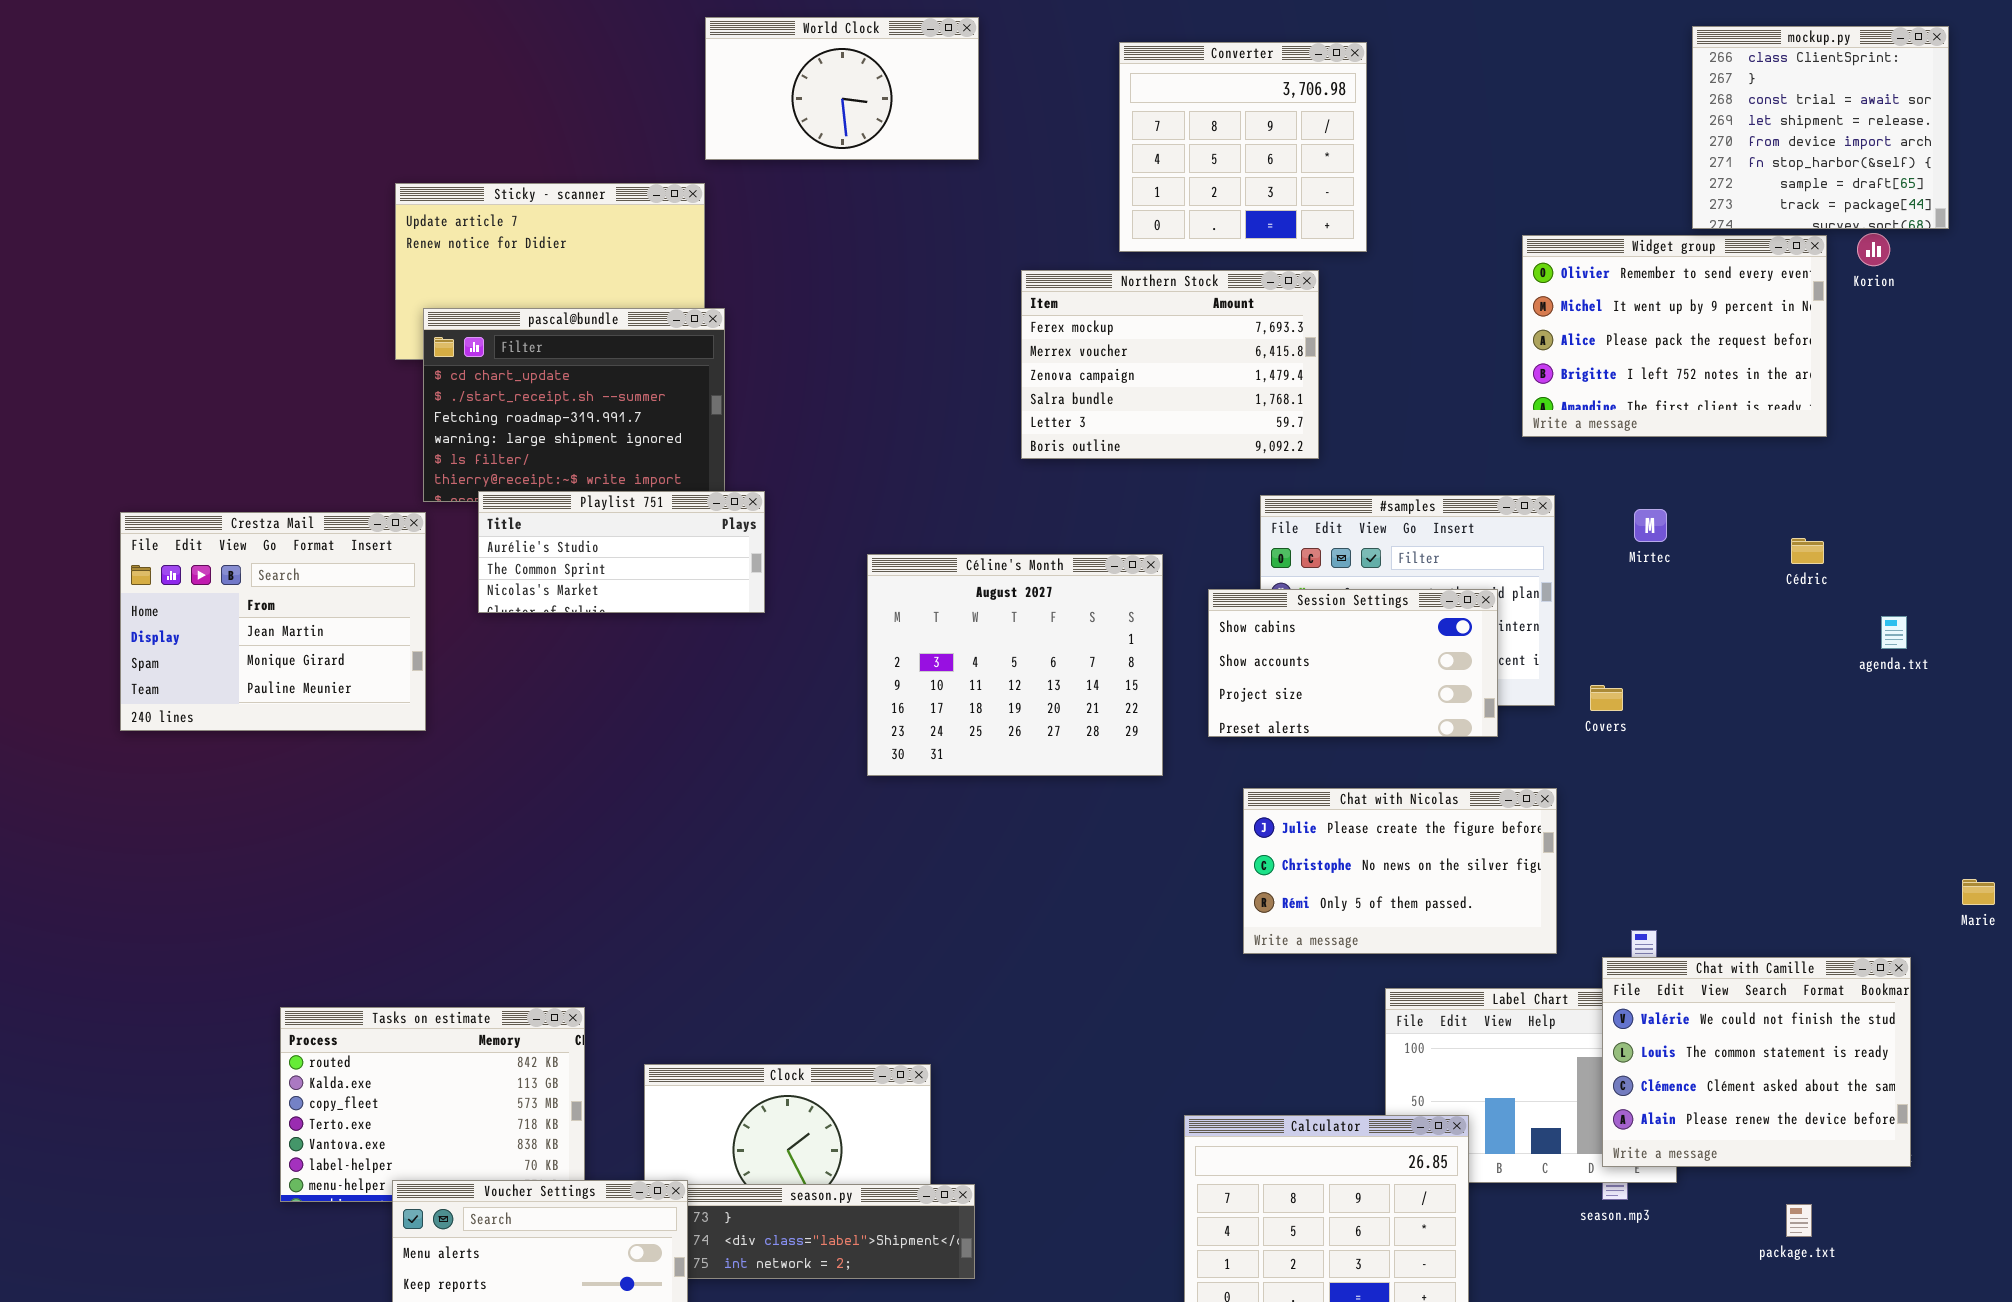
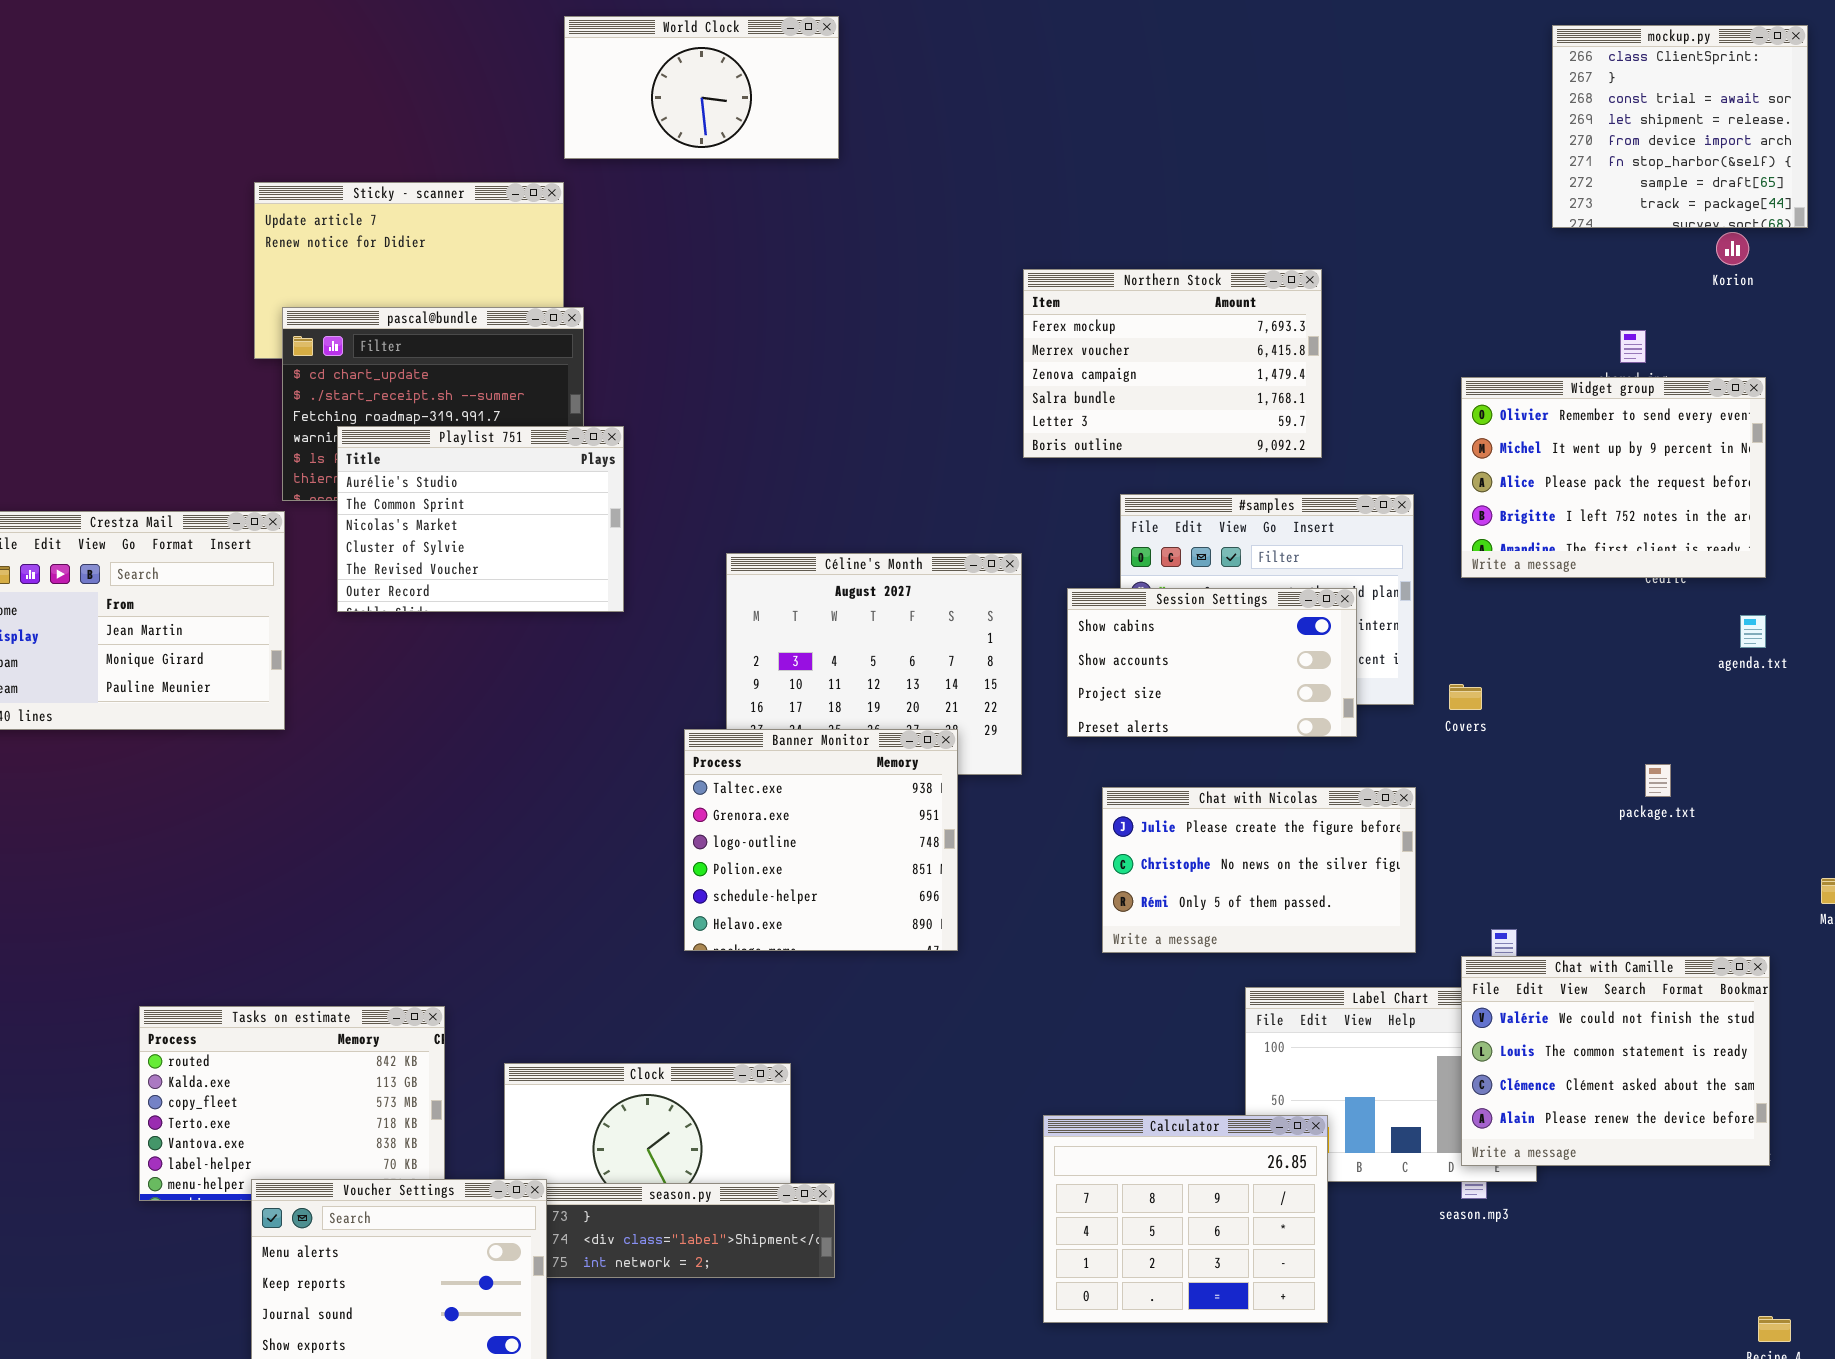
Converter: [1119,42,1367,252] -> none, closed
Widget group: [1522,235,1827,437] -> [1461,377,1766,578], moved
Northern Stock: [1021,270,1319,459] -> [1023,269,1322,458], moved
Playlist 751: [478,491,765,613] -> [337,426,624,612], resized
Banner Monitor: none -> [684,729,958,951], opened
package.txt: [1786,1204,1812,1237] -> [1645,764,1671,797], moved

